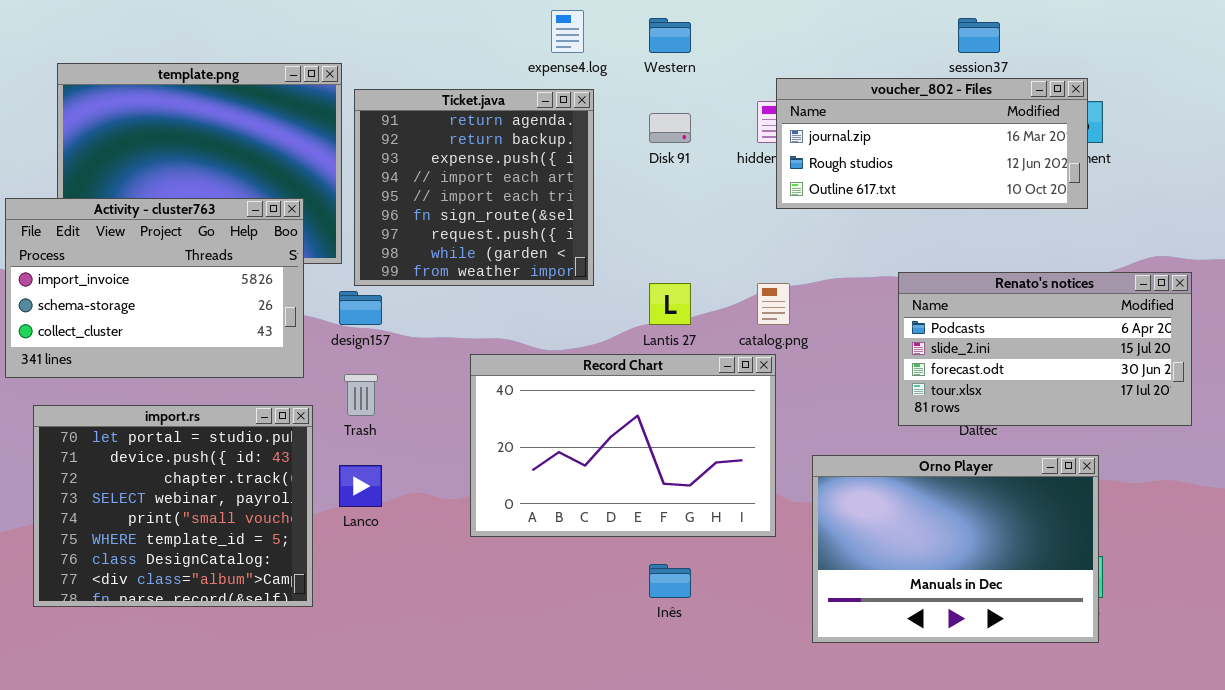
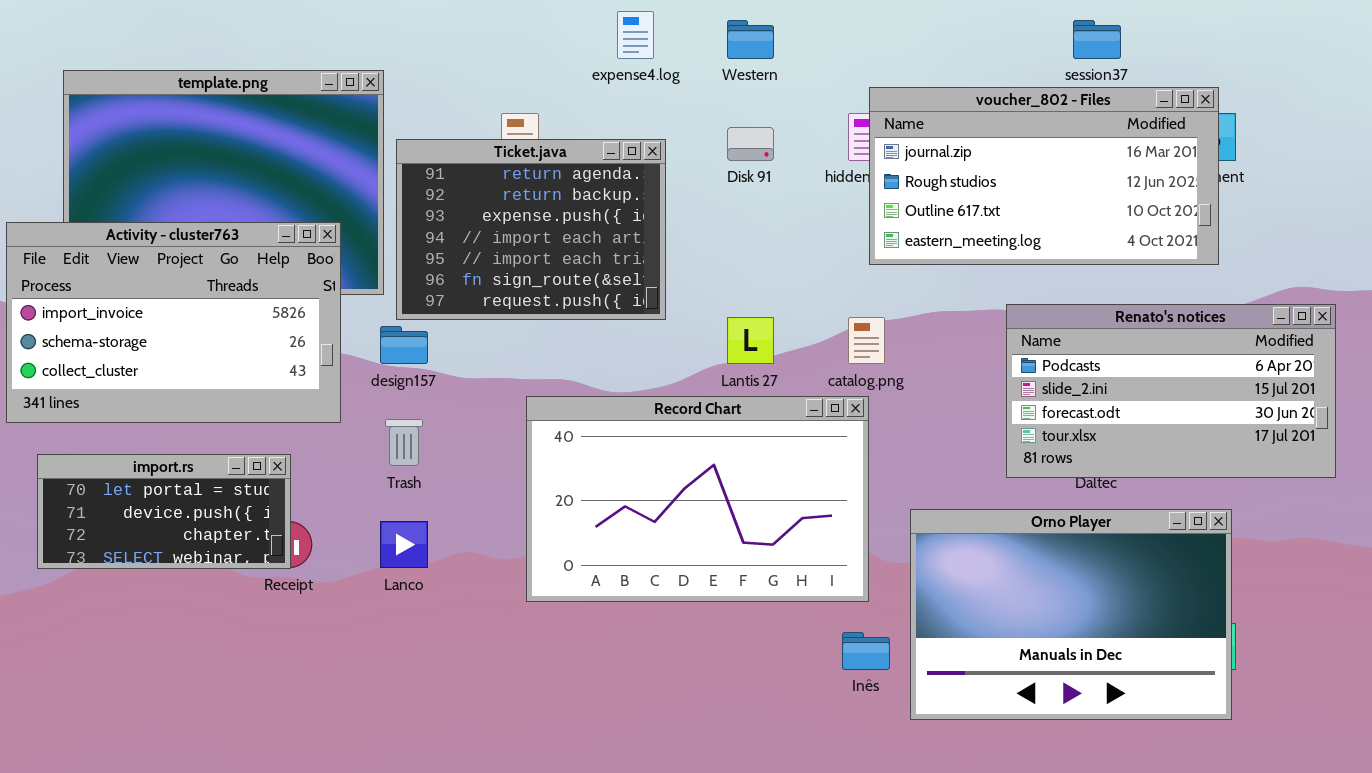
voucher_802 - Files: [776,78,1088,209] -> [869,87,1219,265], resized
Ticket.java: [354,89,594,286] -> [396,139,666,320], resized
import.rs: [33,405,313,607] -> [37,454,291,569], resized
Inês: [649,564,691,598] -> [842,632,890,670], moved

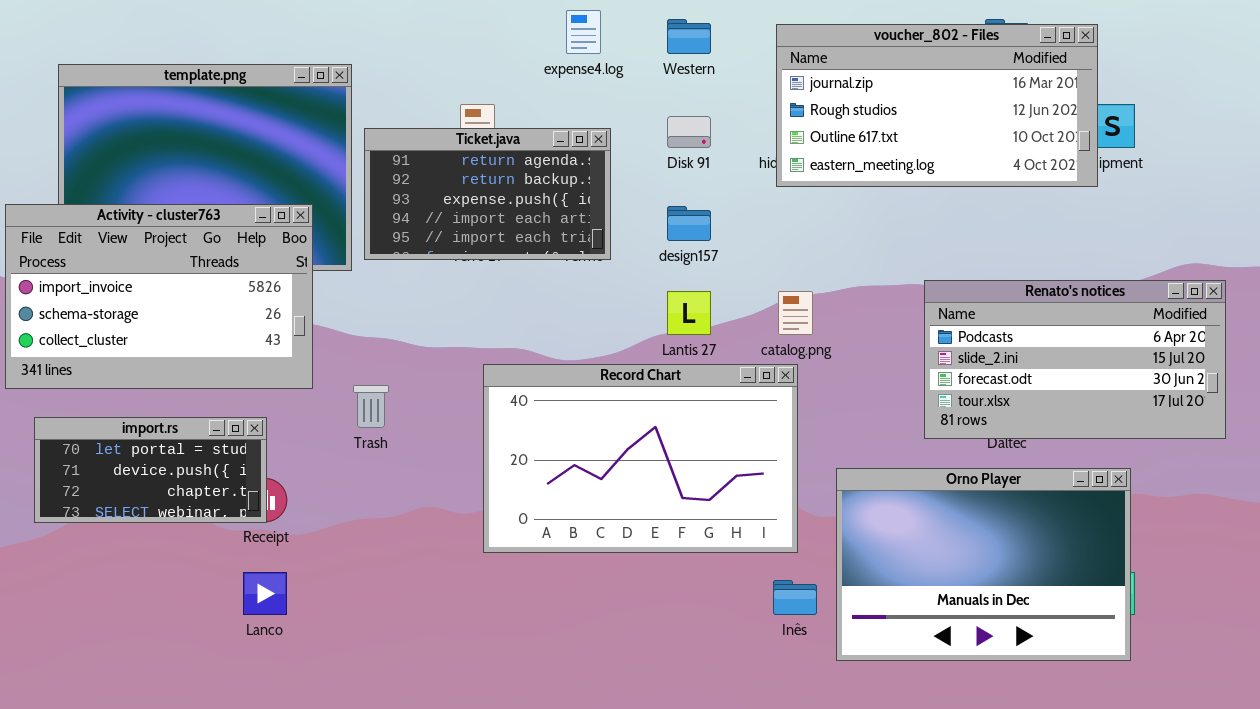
voucher_802 - Files: [869,87,1219,265] -> [776,24,1098,187], moved
Ticket.java: [396,139,666,320] -> [364,128,611,260], resized
design157: [380,326,428,364] -> [667,206,711,241], moved
Lanco: [380,521,428,568] -> [243,572,287,615], moved

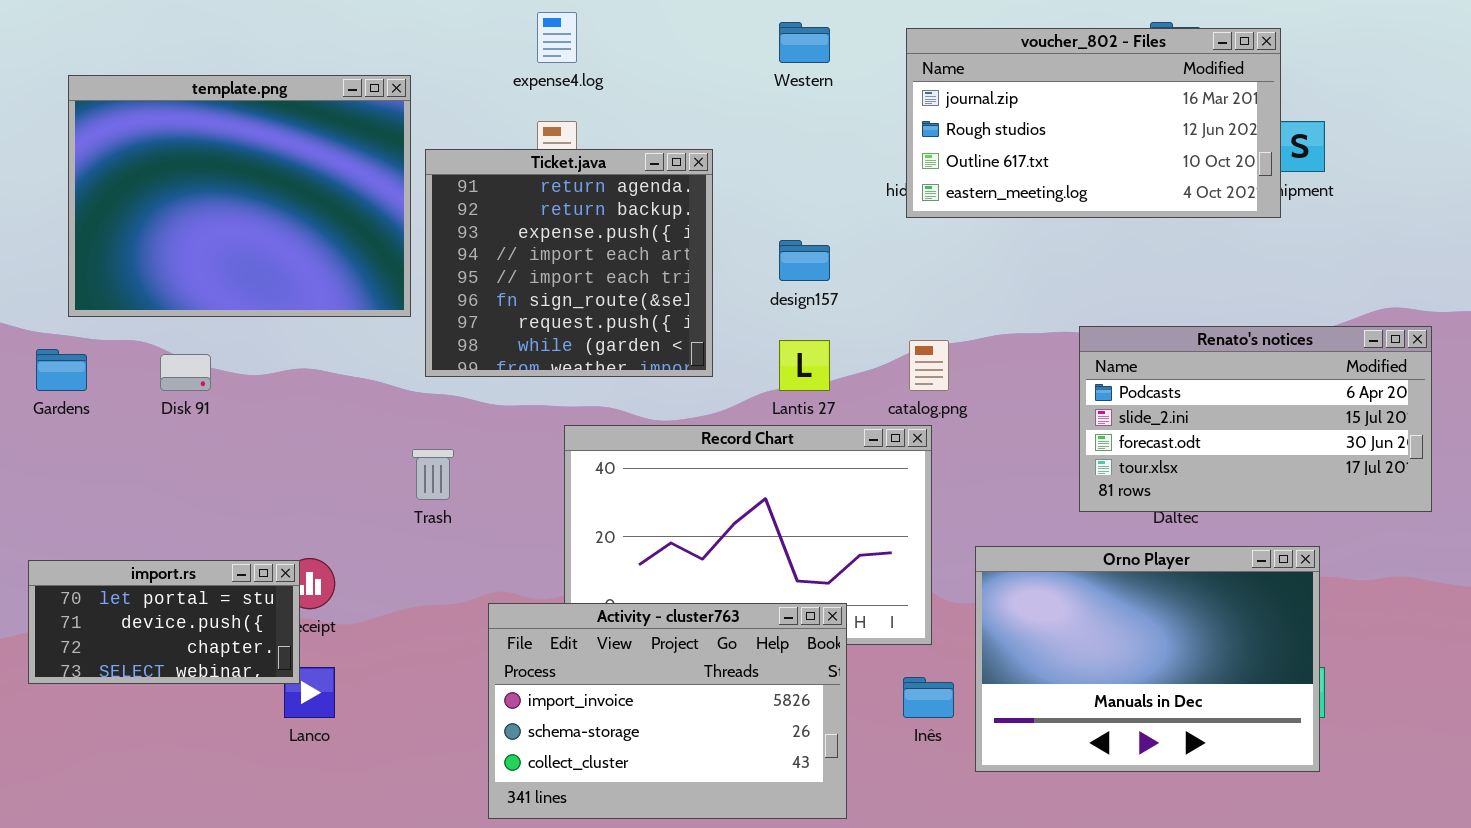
expense4.log: [566,10,601,54] -> [537,12,577,63], moved
Disk 91: [667,116,711,148] -> [160,354,211,391], moved
Ticket.java: [364,128,611,260] -> [425,149,713,377], resized
Activity - cluster763: [5,204,313,389] -> [488,603,847,819], moved
import.rs: [34,417,267,523] -> [28,560,300,684], moved

